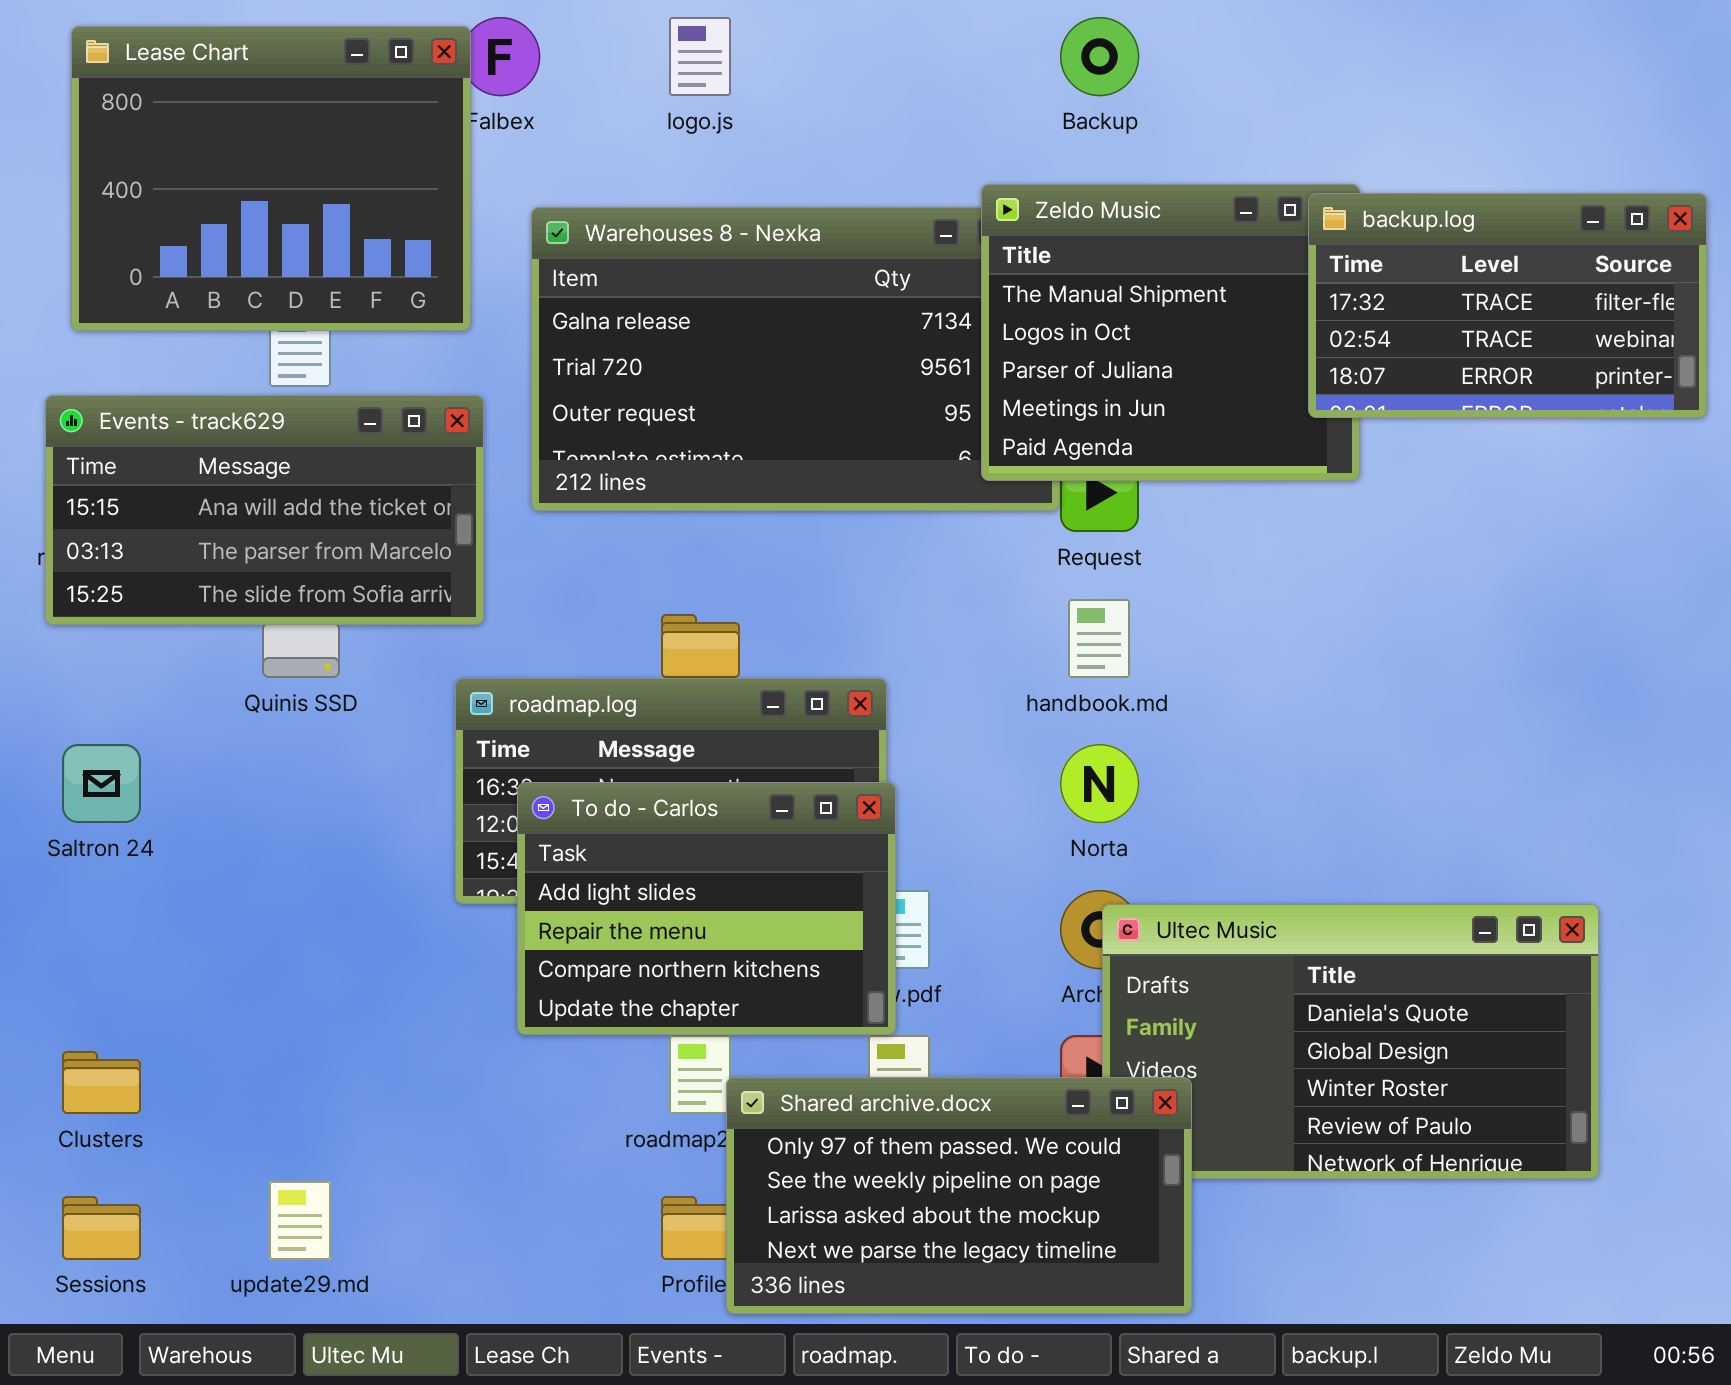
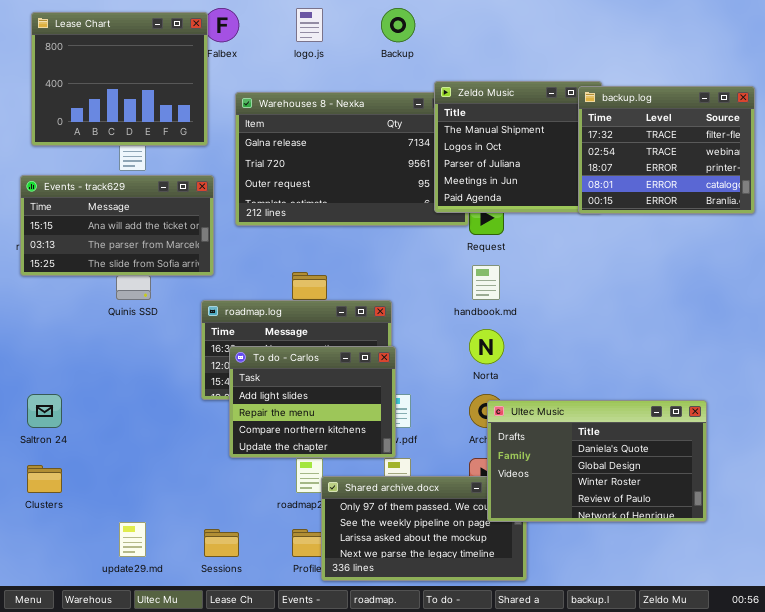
Backup: [1060,17,1139,96] -> [381,8,415,42], moved
backup.log: [1308,193,1707,418] -> [578,86,755,214], resized
Saltron 24: [62,744,141,823] -> [27,394,62,428], moved
Ultec Music: [1102,904,1599,1179] -> [487,400,707,522], raised
Sessions: [62,1196,141,1260] -> [204,529,239,557], moved

